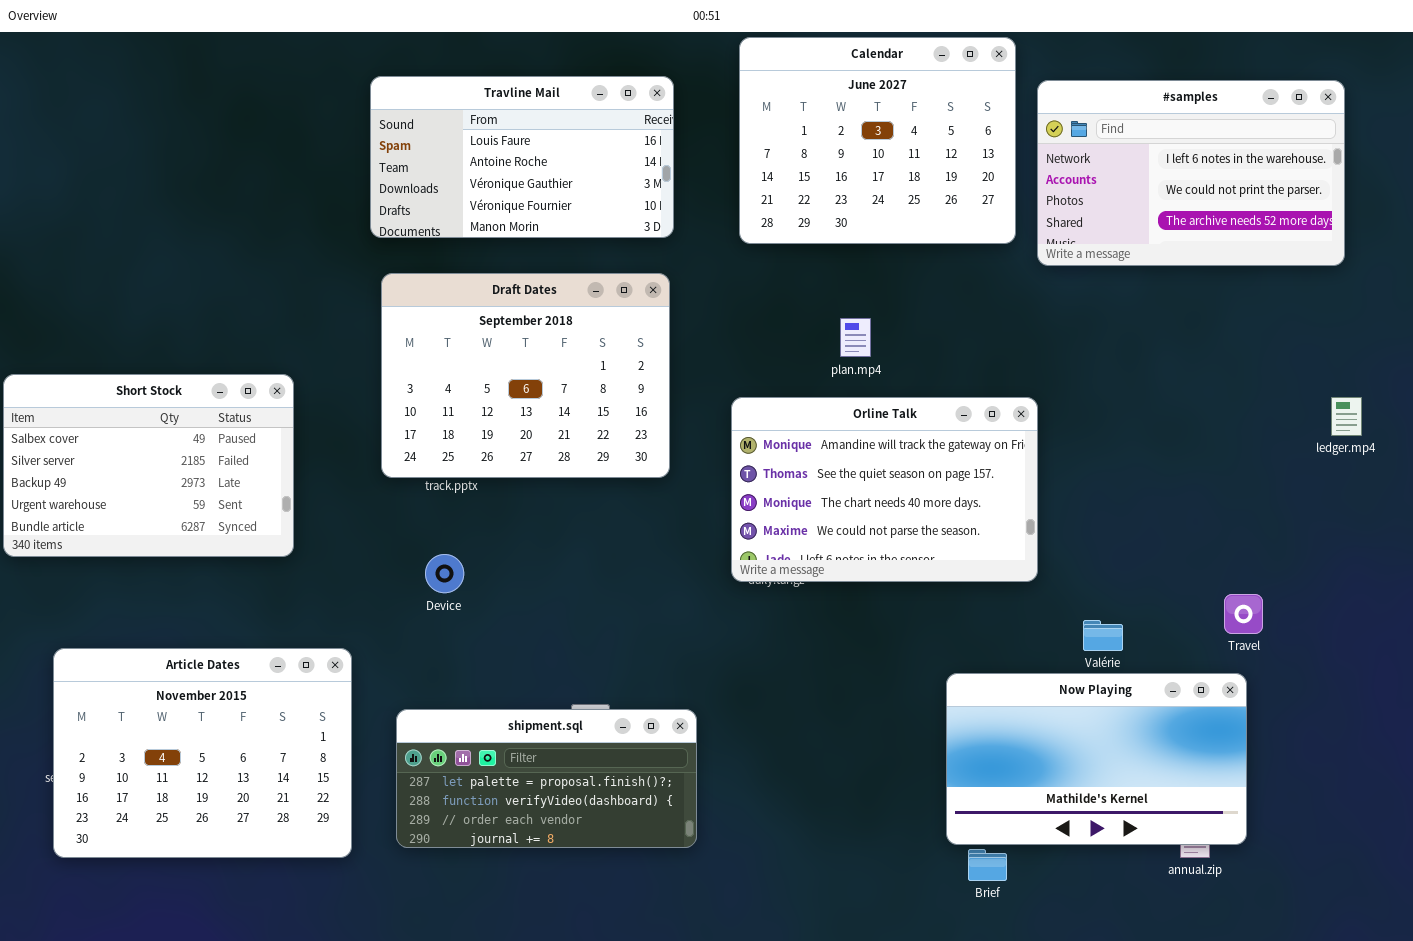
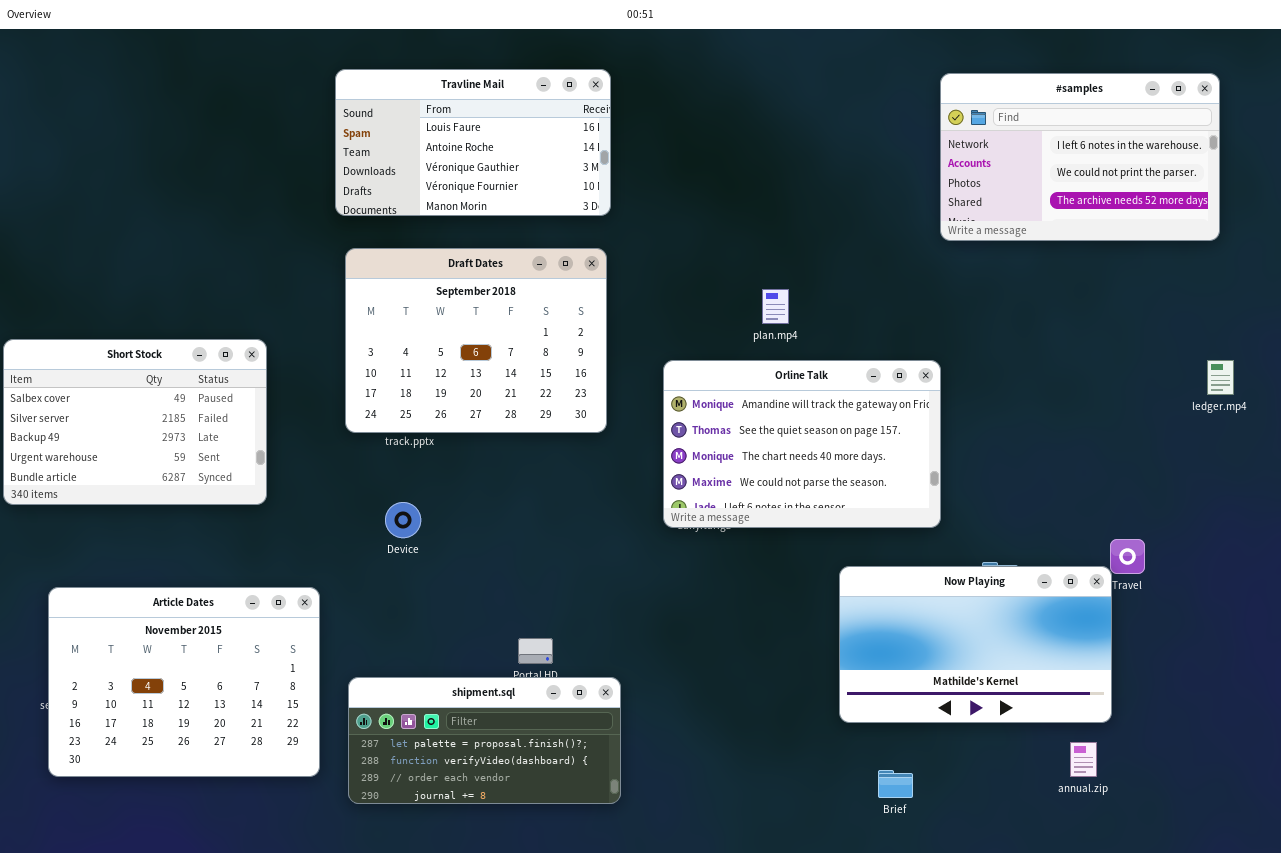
Calendar: [739,37,1016,244] -> none, closed
Now Playing: [946,673,1247,845] -> [839,566,1112,723], moved
shipment.sql: [396,709,697,848] -> [348,677,621,804], moved

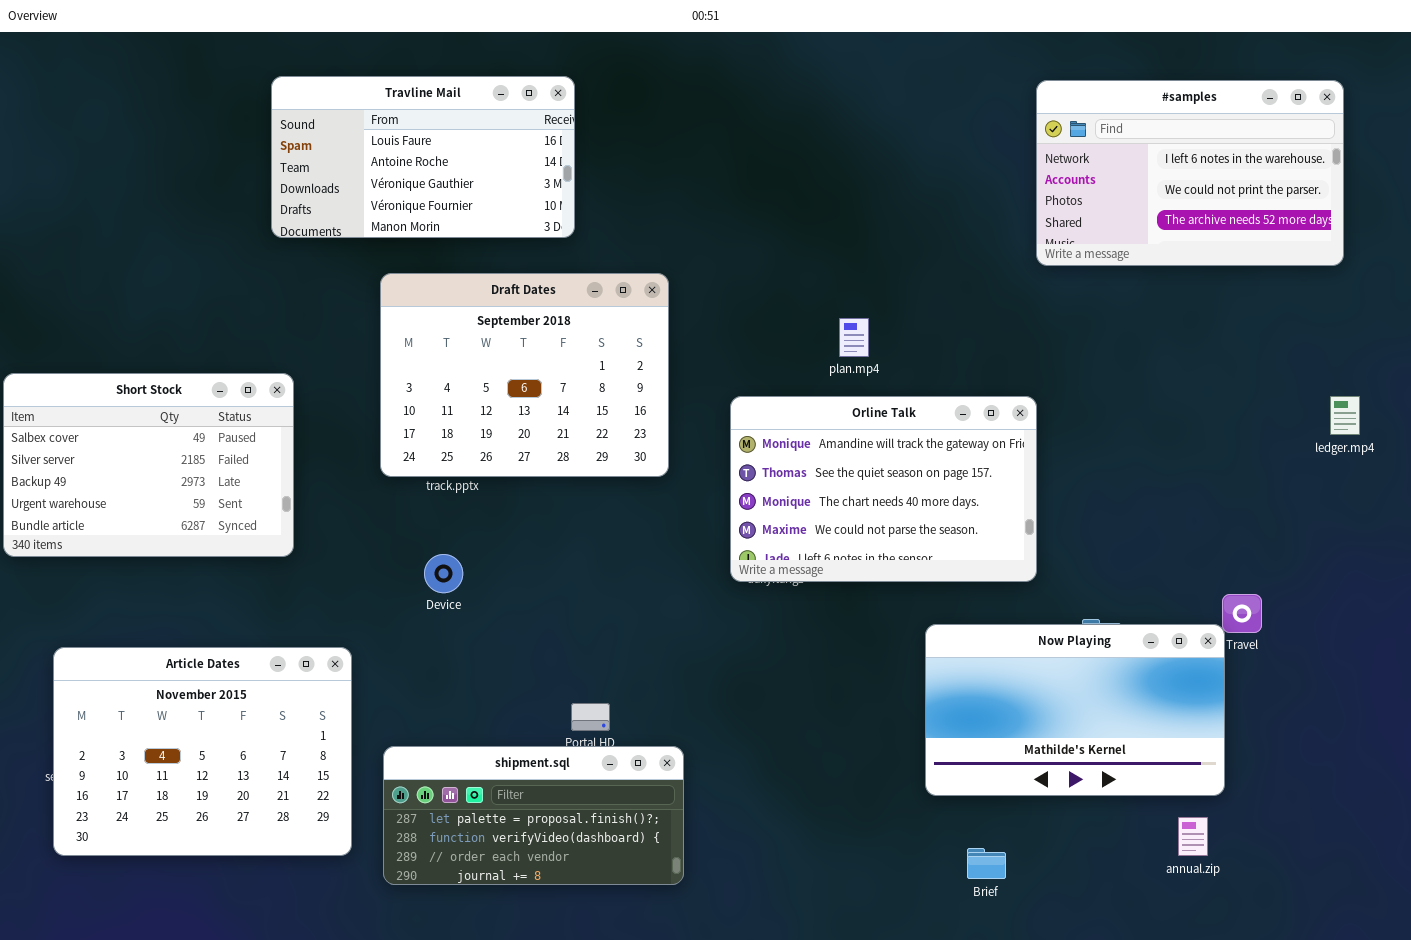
Travline Mail: [335,69,611,216] -> [271,76,575,238], moved

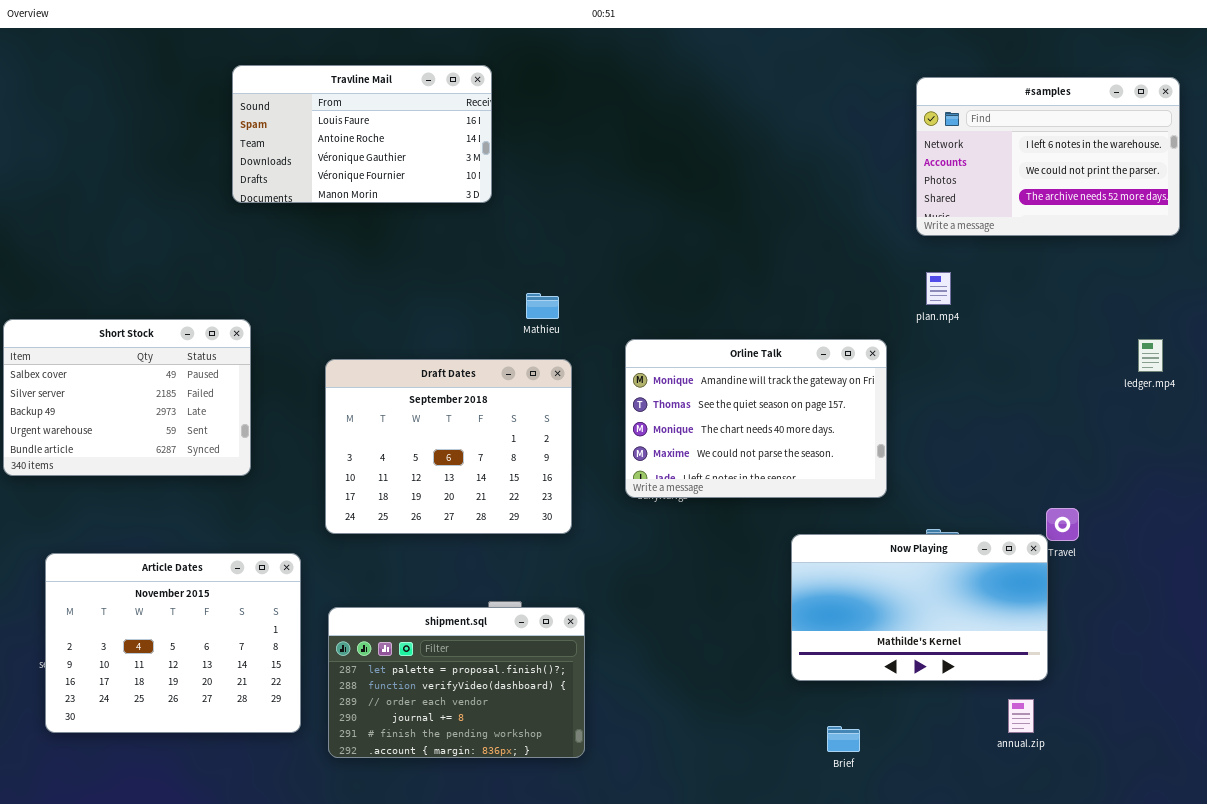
#samples: [1036,80,1344,266] -> [916,77,1180,236], moved
Draft Dates: [380,273,669,477] -> [325,359,572,534], moved
plan.mp4: [839,318,869,357] -> [926,272,951,305], moved
shipment.sql: [383,746,684,885] -> [328,607,585,758], resized

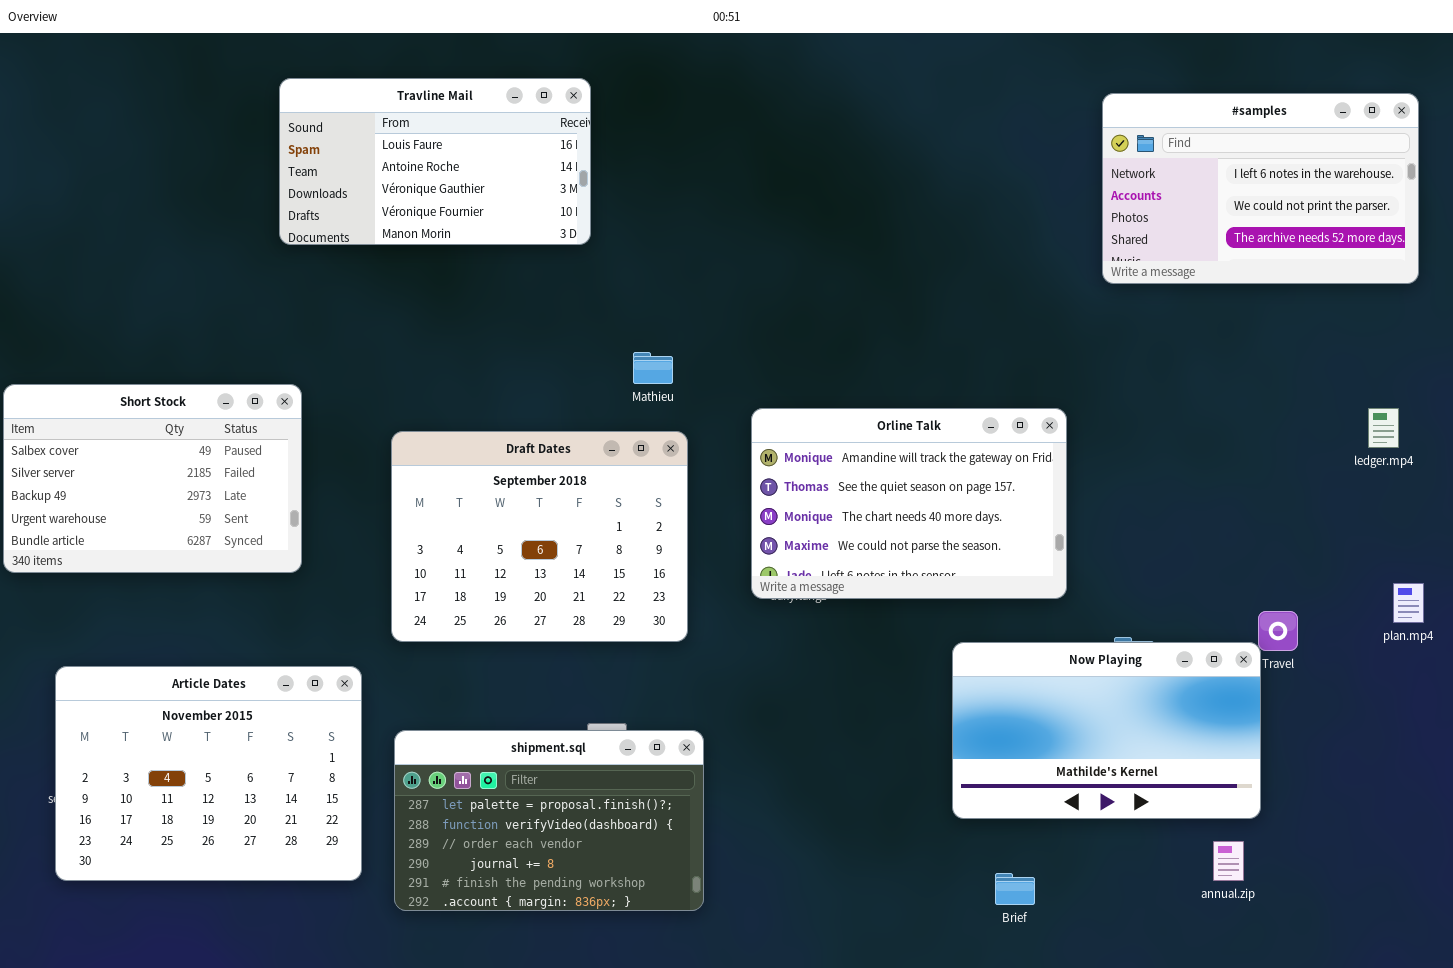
plan.mp4: [926,272,951,305] -> [1393,583,1424,623], moved

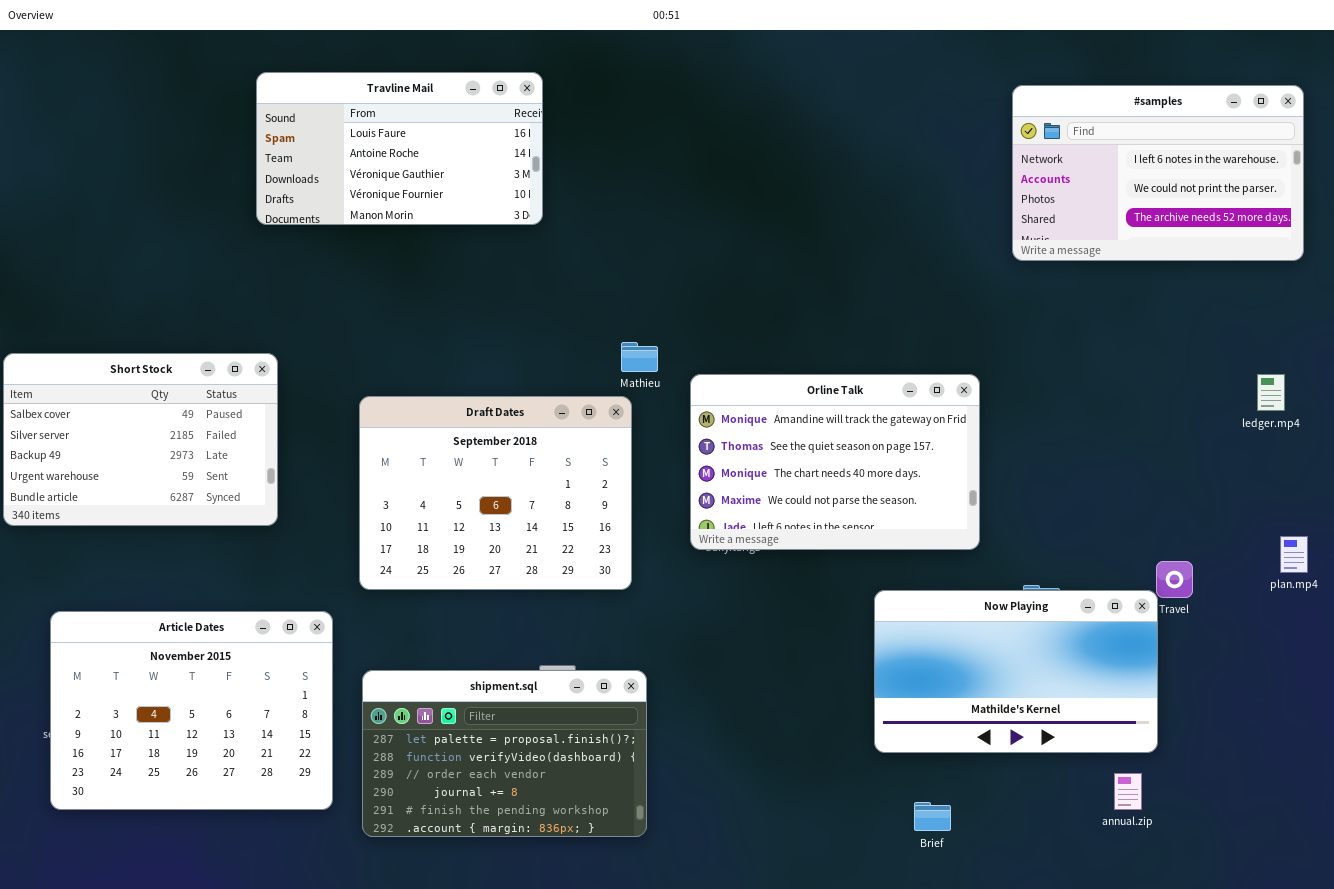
Mathieu: [633,352,673,384] -> [621,342,658,372], moved

